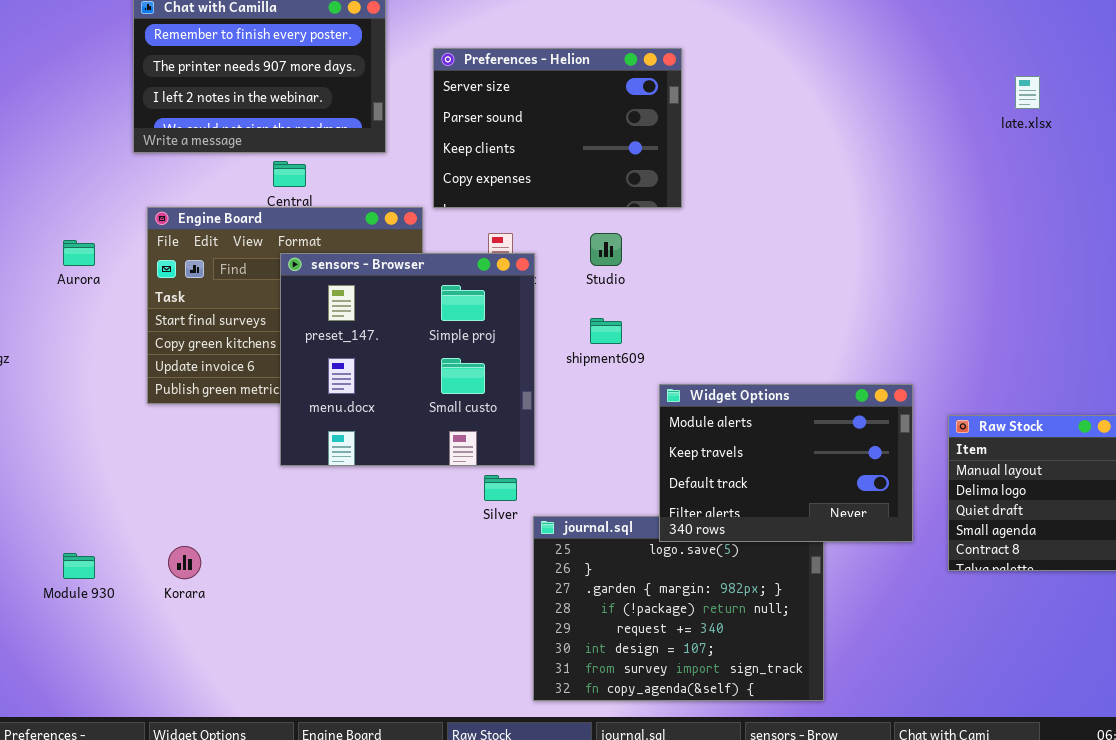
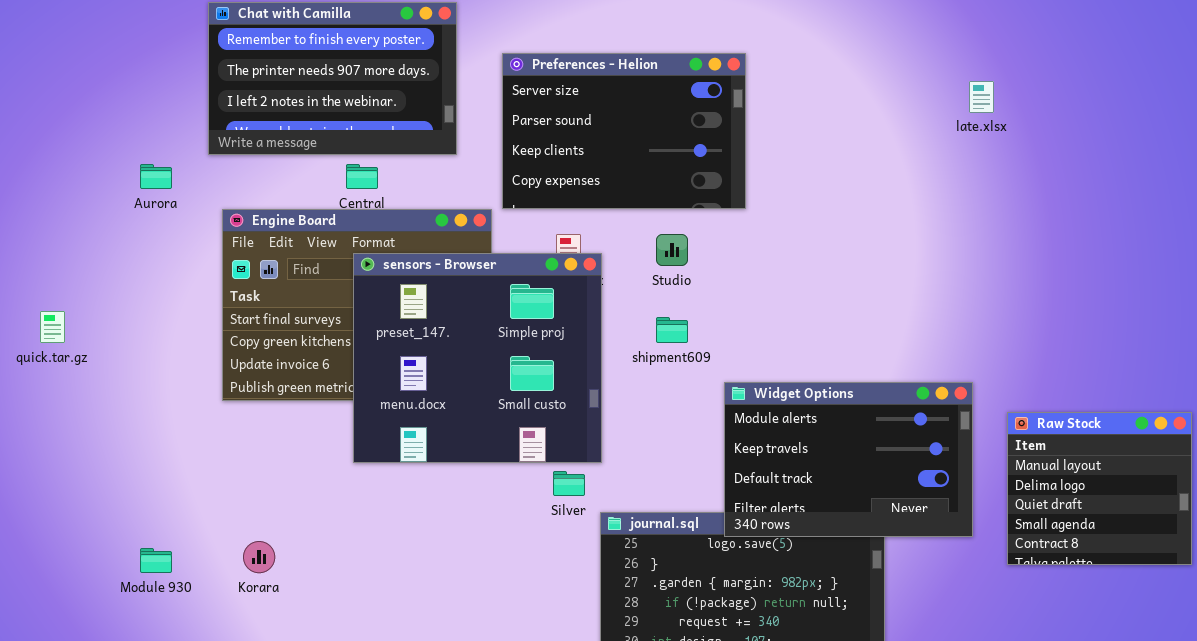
late.xlsx: [1015,76,1040,109] -> [969,81,994,113], moved
Aurora: [63,240,95,266] -> [140,164,172,189], moved

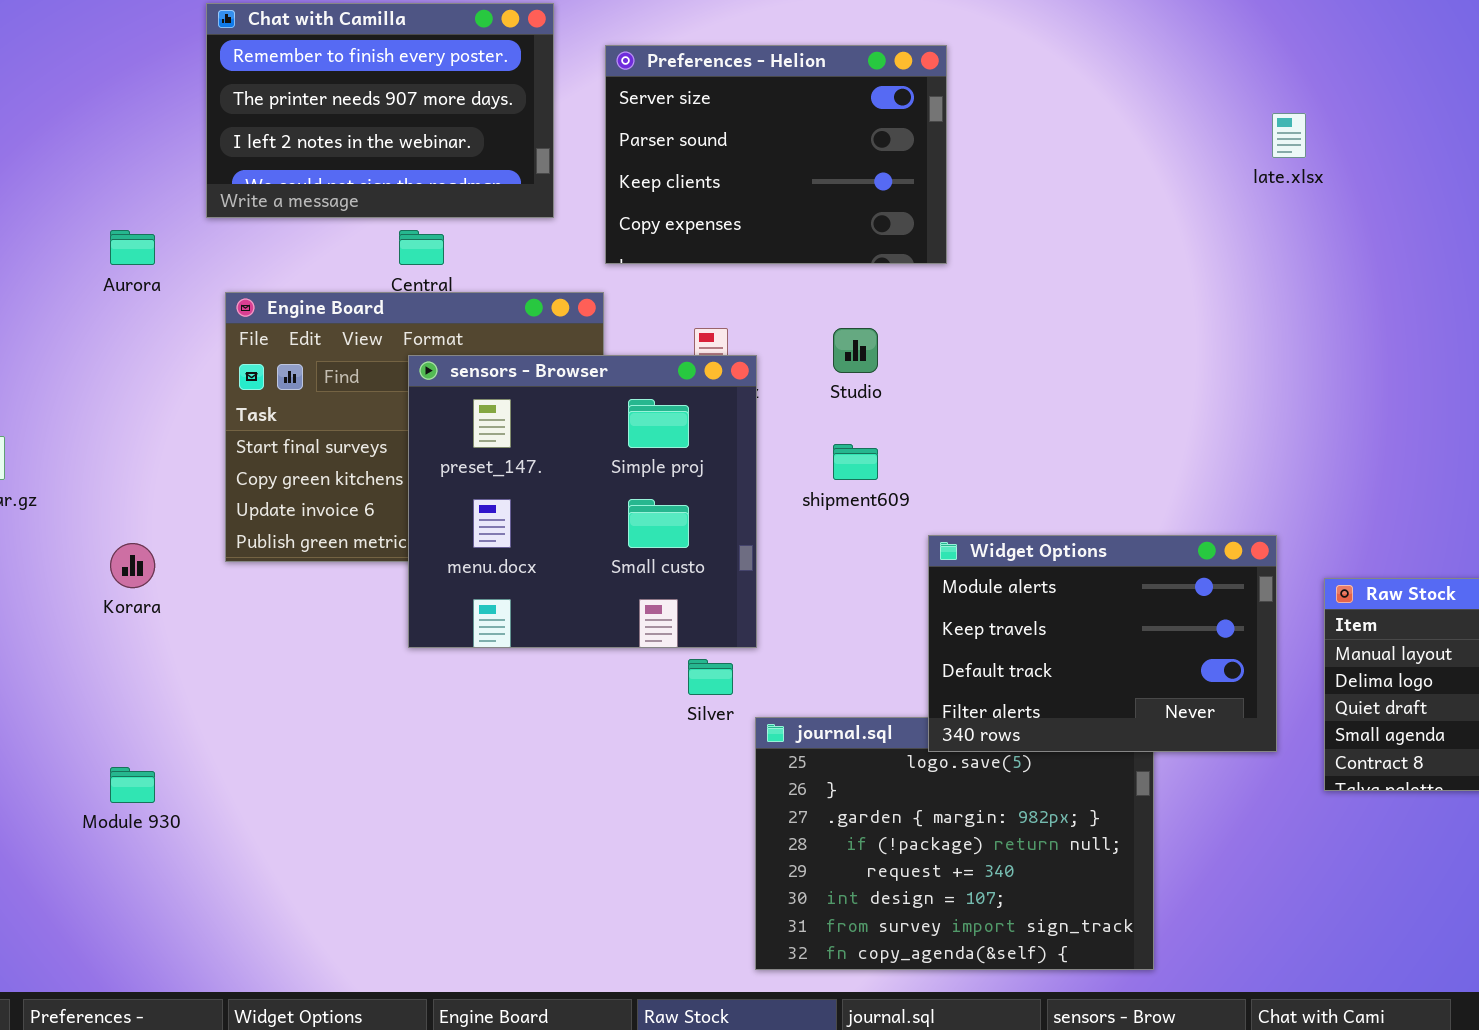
Preferences - Helion: [502,53,746,209] -> [605,45,947,264], moved
Korara: [243,541,275,573] -> [110,543,155,588], moved

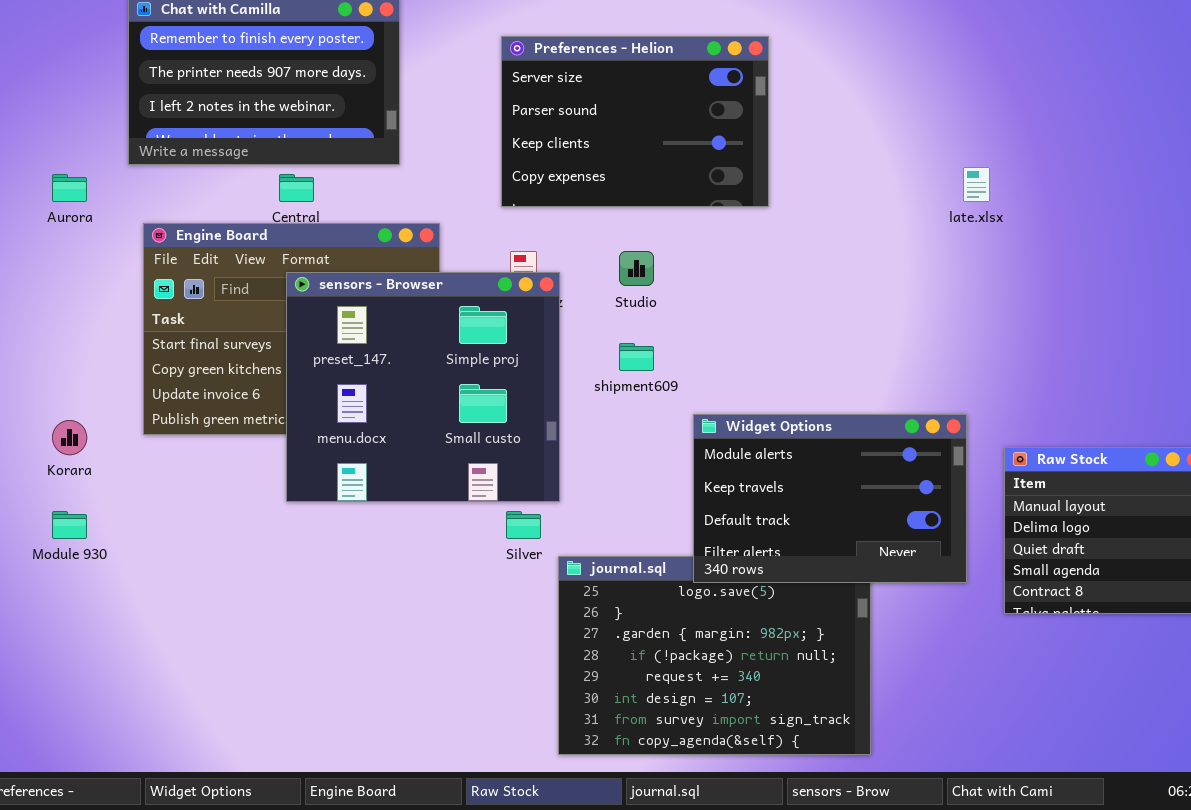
Preferences - Helion: [605,45,947,264] -> [501,36,769,207], moved
late.xlsx: [1272,113,1306,158] -> [963,167,990,202], moved
Module 930: [110,767,155,803] -> [52,511,87,539], moved

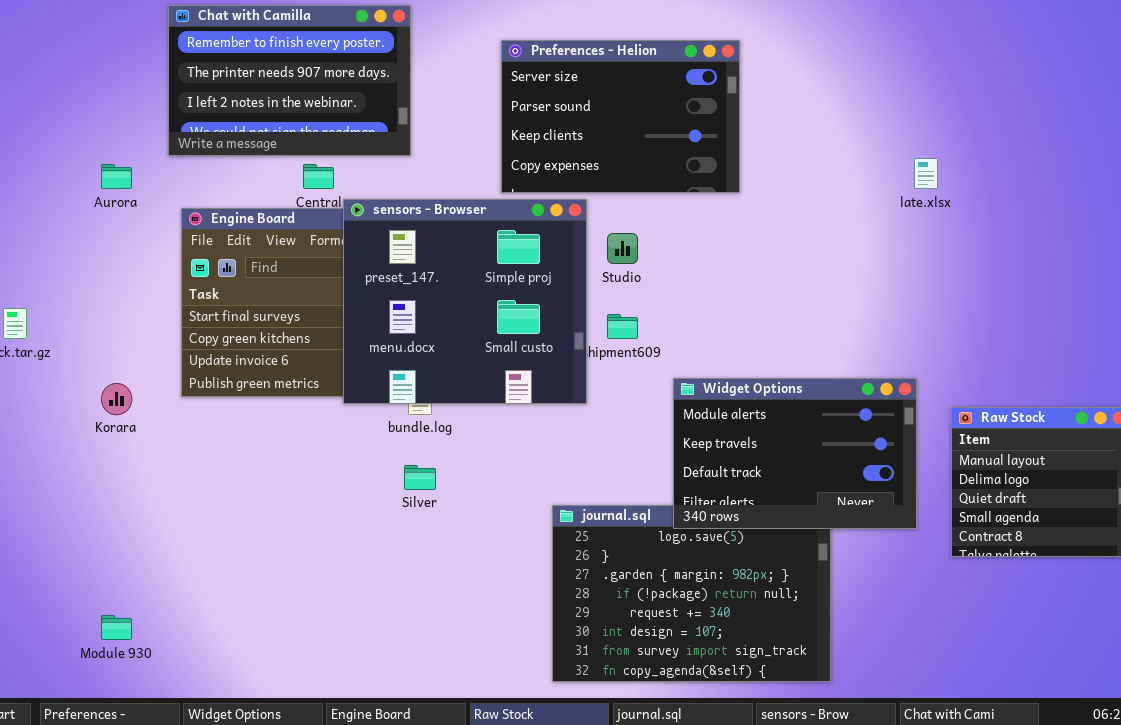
sensors - Browser: [286,272,560,502] -> [343,199,587,404], moved
Module 930: [52,511,87,539] -> [101,615,132,640], moved
Silver: [506,511,541,539] -> [404,465,436,490], moved

